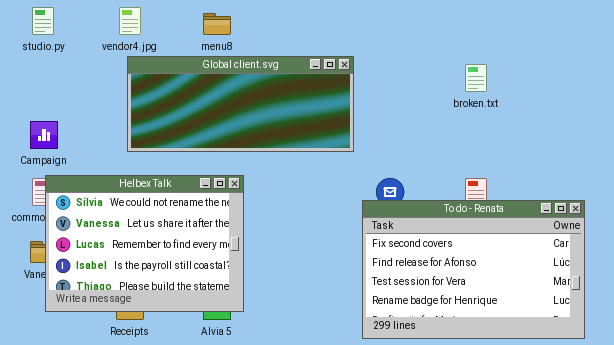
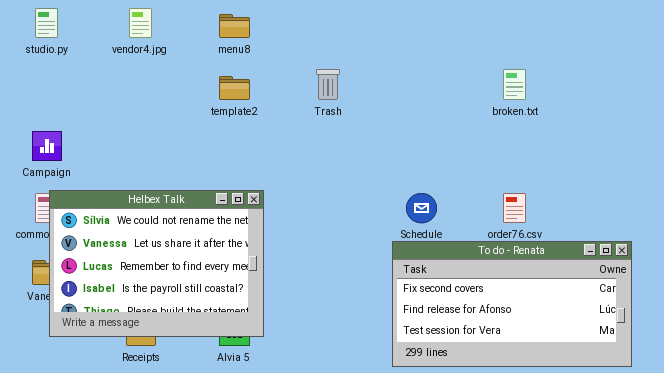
Global client.svg: [127,56,354,152] -> none, closed
To do - Renata: [362,200,585,339] -> [392,241,632,367], resized

